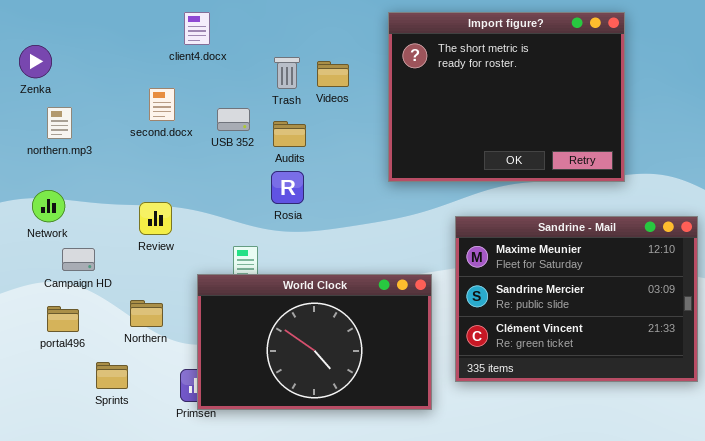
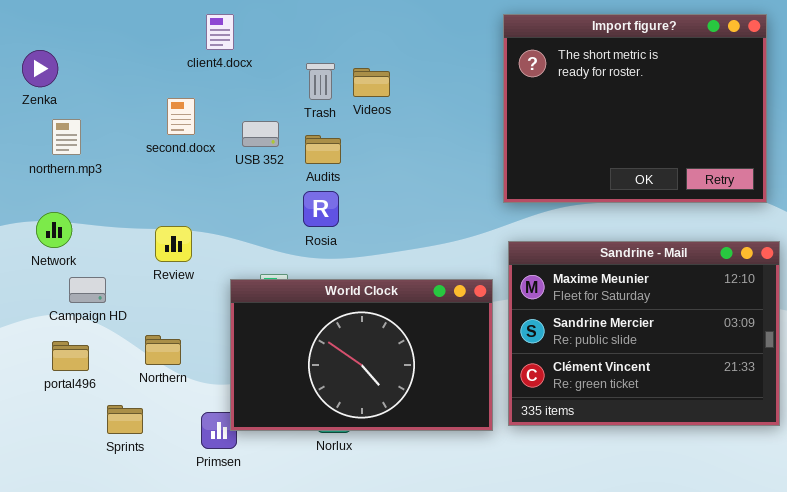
Import figure?: [388,12,625,182] -> [503,14,767,203], moved
World Clock: [197,274,432,410] -> [230,279,493,431], moved

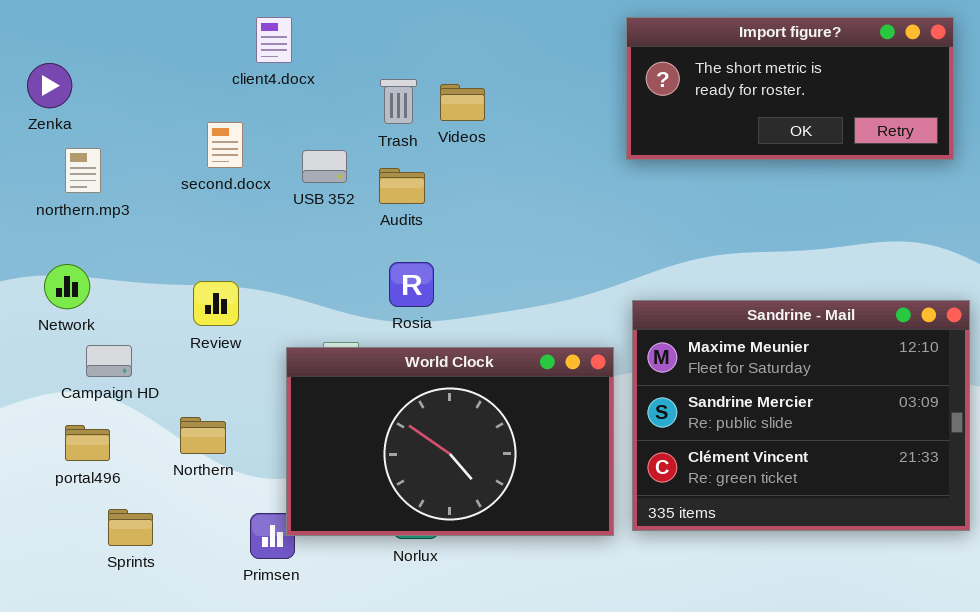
Import figure?: [503,14,767,203] -> [626,17,954,160], resized
Rosia: [303,191,339,227] -> [389,262,434,307], moved
Sprints: [107,405,143,434] -> [108,509,153,546], moved

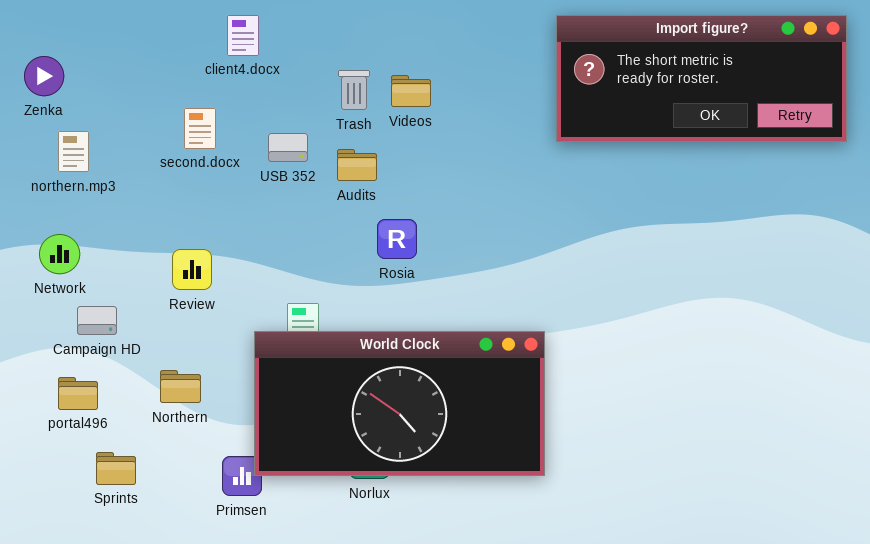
Rosia: [389,262,434,307] -> [377,219,417,259], moved
Sandrine - Mail: [632,300,970,531] -> none, closed
World Clock: [286,347,614,536] -> [254,331,545,476], resized

